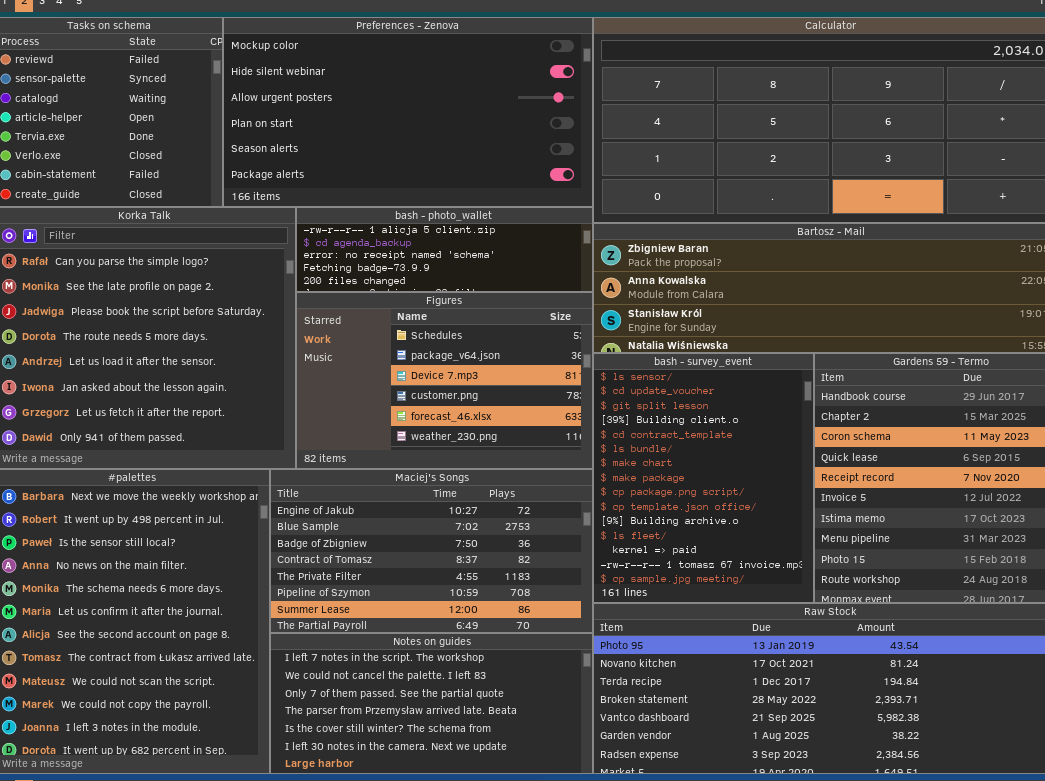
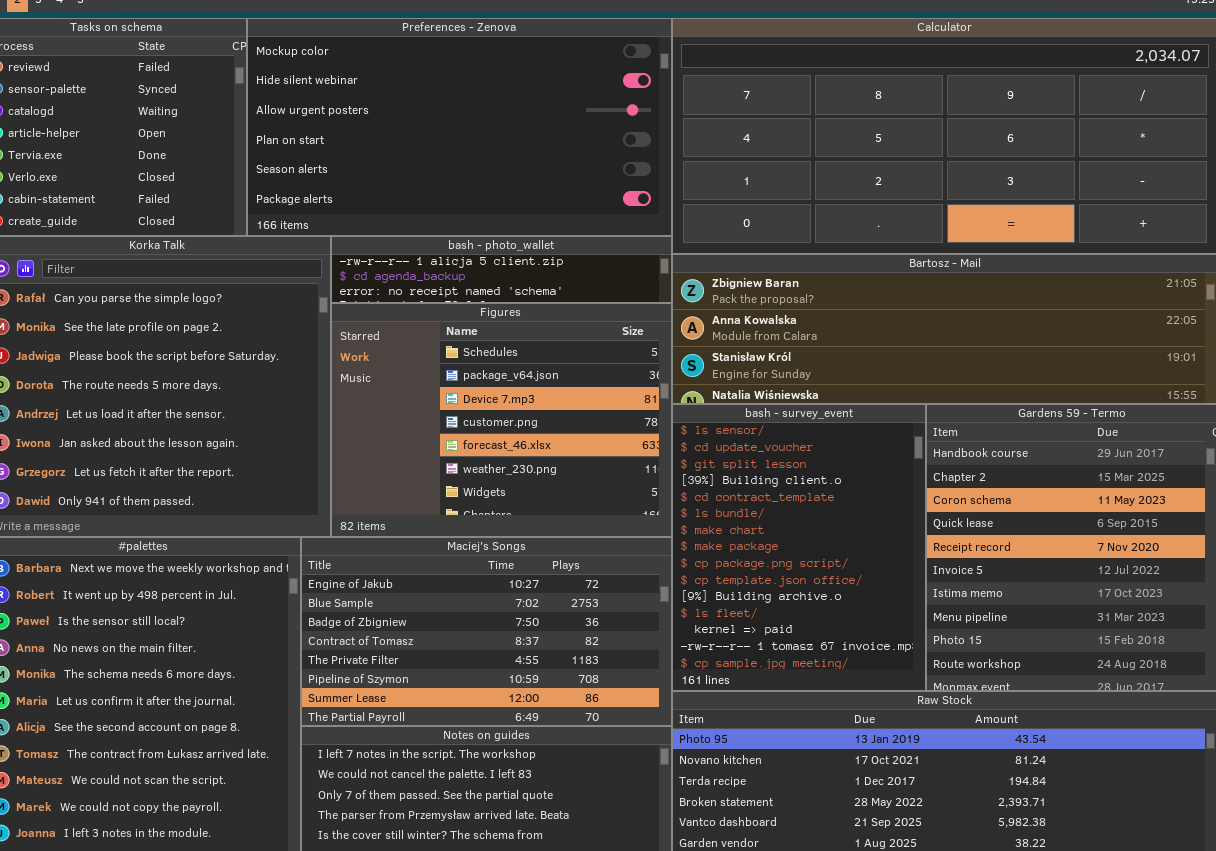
bash - photo_wallet: [296,207,593,292] -> [331,236,672,303], resized
Figures: [296,292,593,469] -> [331,303,672,537], resized

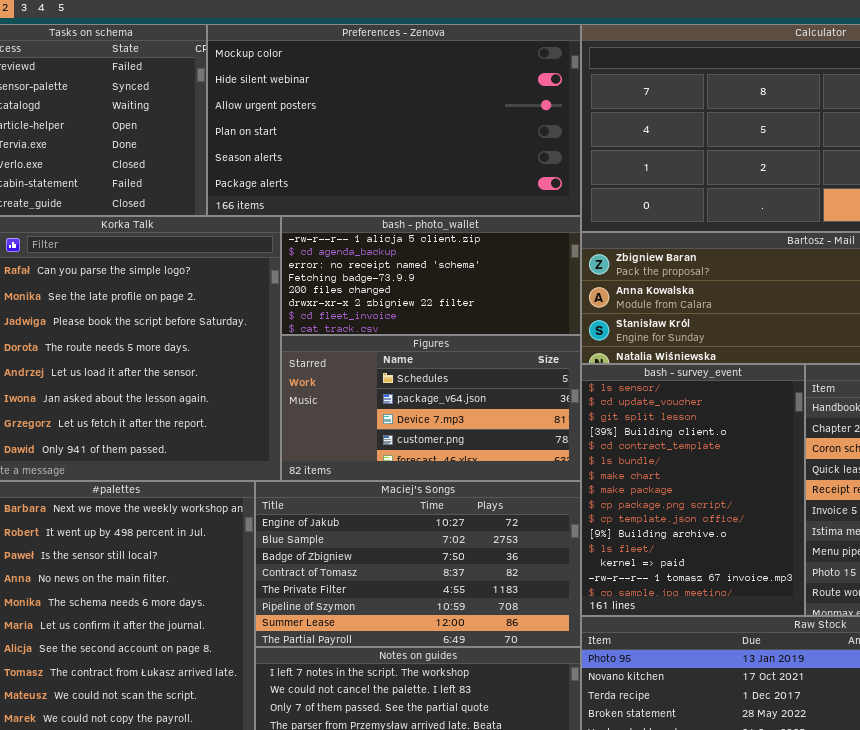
bash - photo_wallet: [331,236,672,303] -> [281,216,581,335], resized
Figures: [331,303,672,537] -> [281,335,581,481], resized

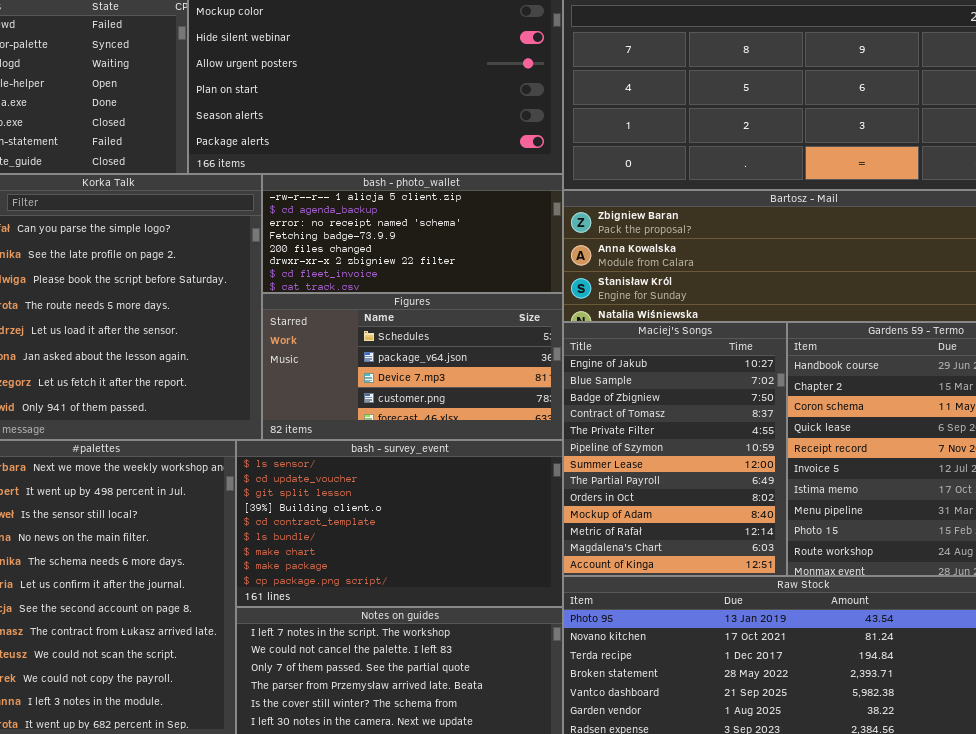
bash - survey_event: [581,364,805,616] -> [236,440,563,607], moved, resized
Maciej's Songs: [255,481,581,647] -> [563,322,787,576], moved, resized

